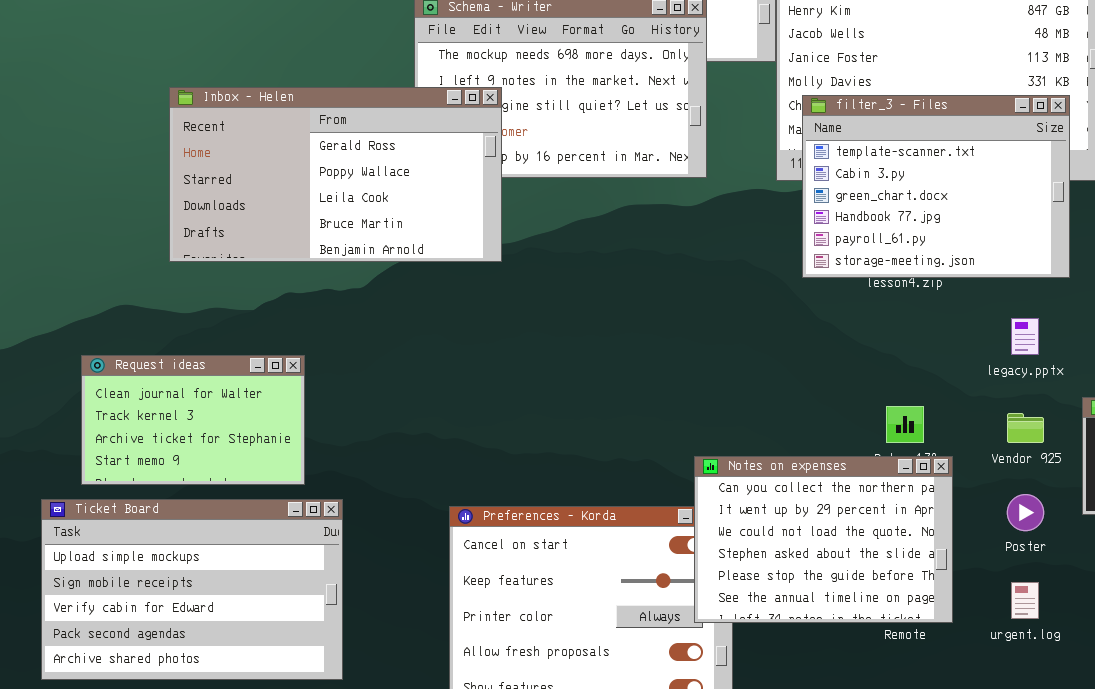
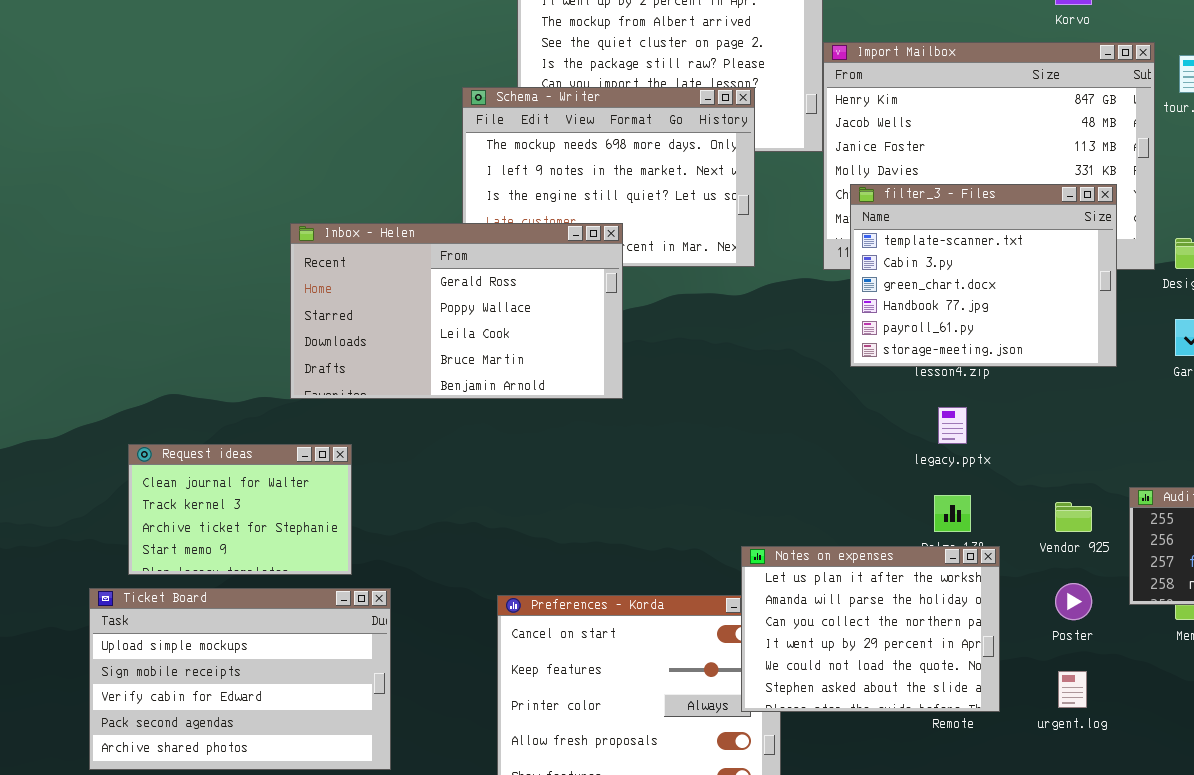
Inbox - Helen: [169,87,502,262] -> [290,223,623,399], moved
legacy.pptx: [1011,318,1039,355] -> [938,407,967,444], moved
Notes on expenses: [694,456,953,623] -> [741,546,1000,712], scrolled up 2 rows

